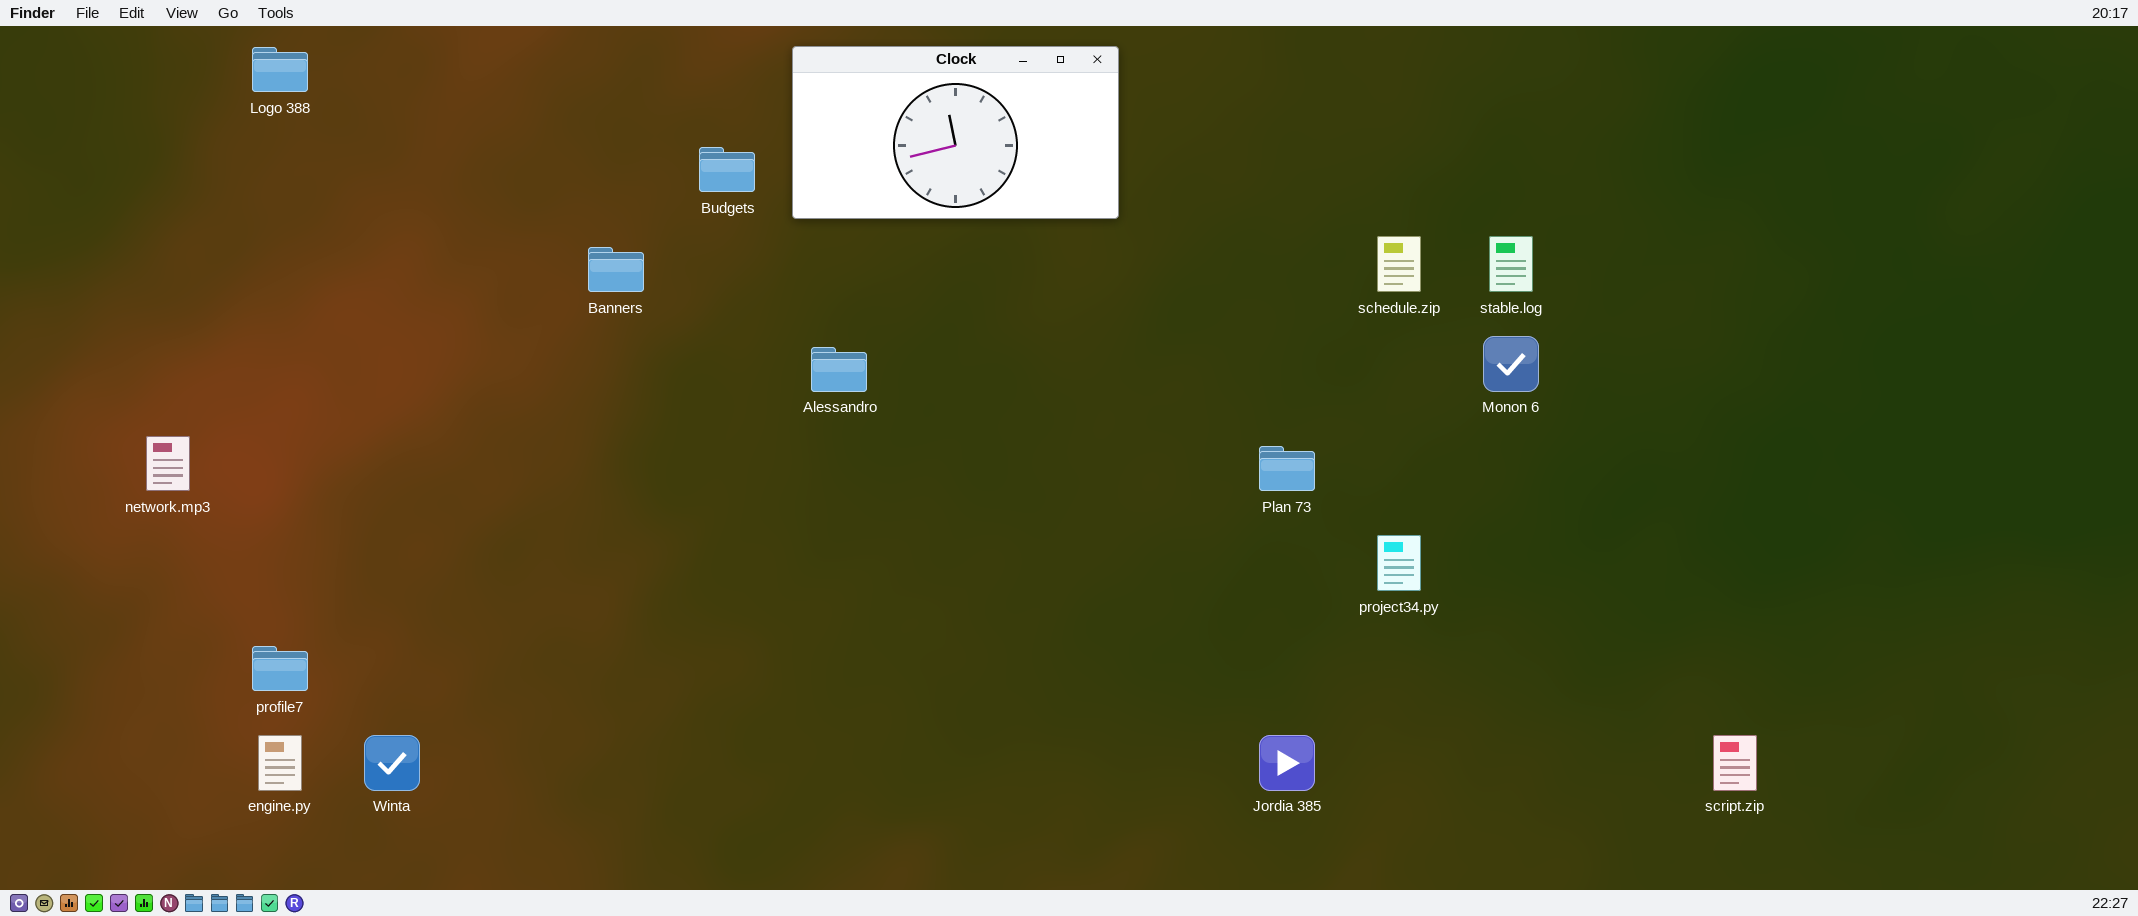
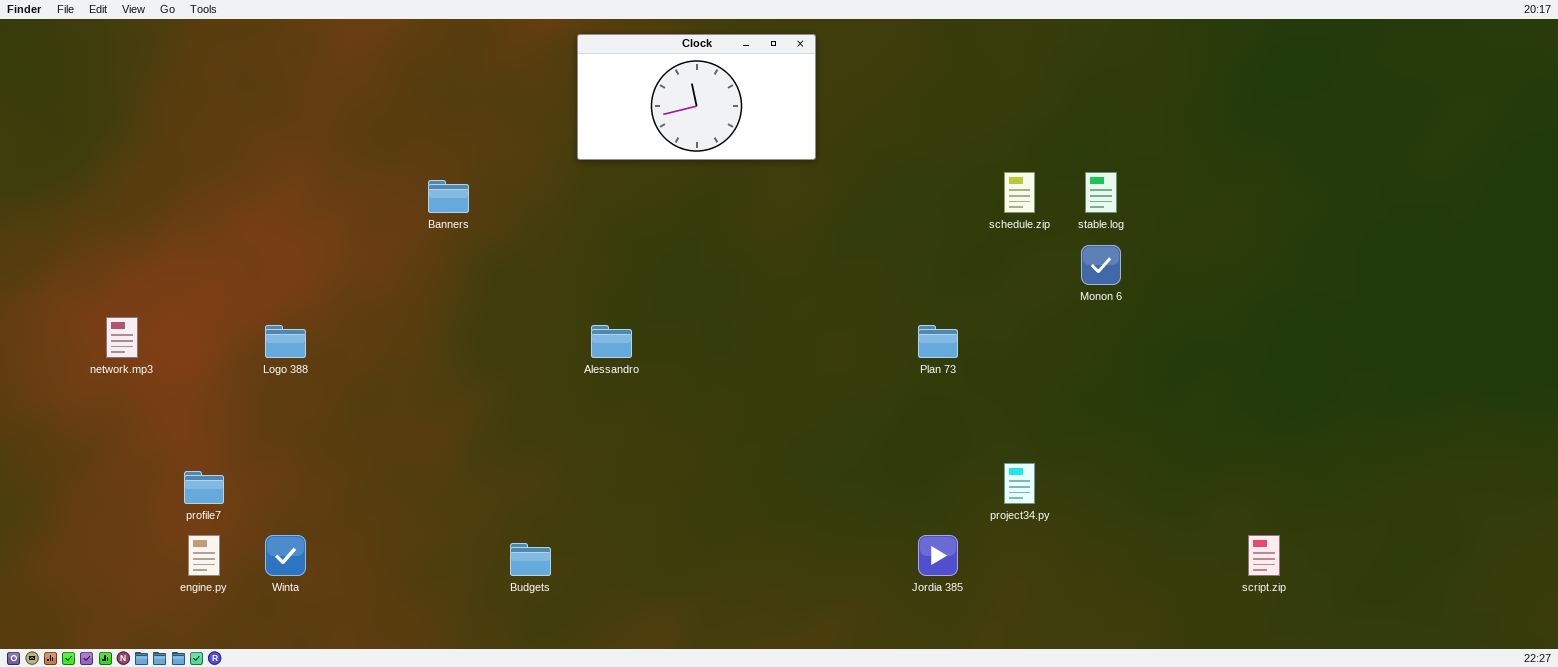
Logo 388: [252,47,308,92] -> [265,325,306,358], moved
Budgets: [699,147,755,192] -> [510,543,551,576], moved
Alessandro: [811,347,867,392] -> [591,325,632,358], moved
project34.py: [1377,535,1421,591] -> [1004,463,1035,504], moved

